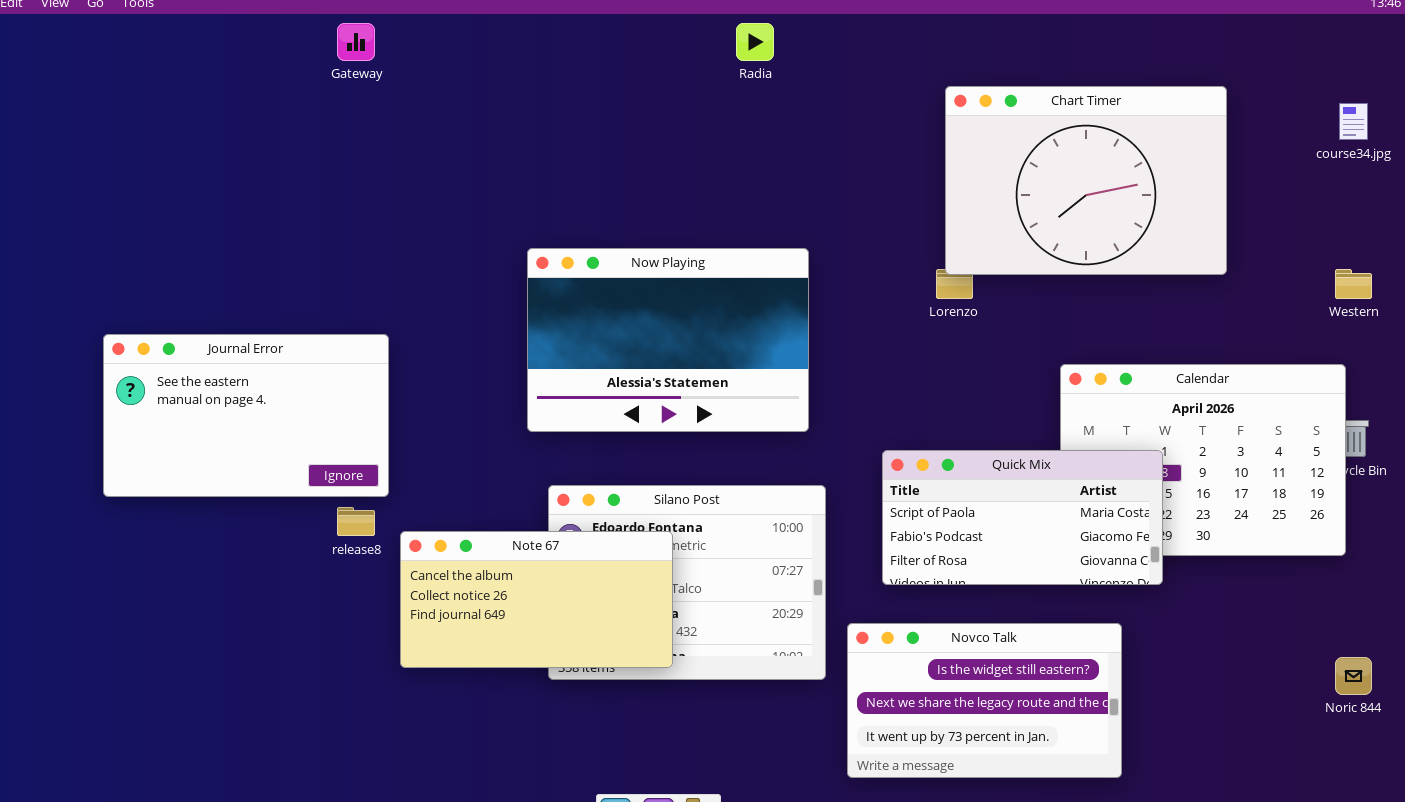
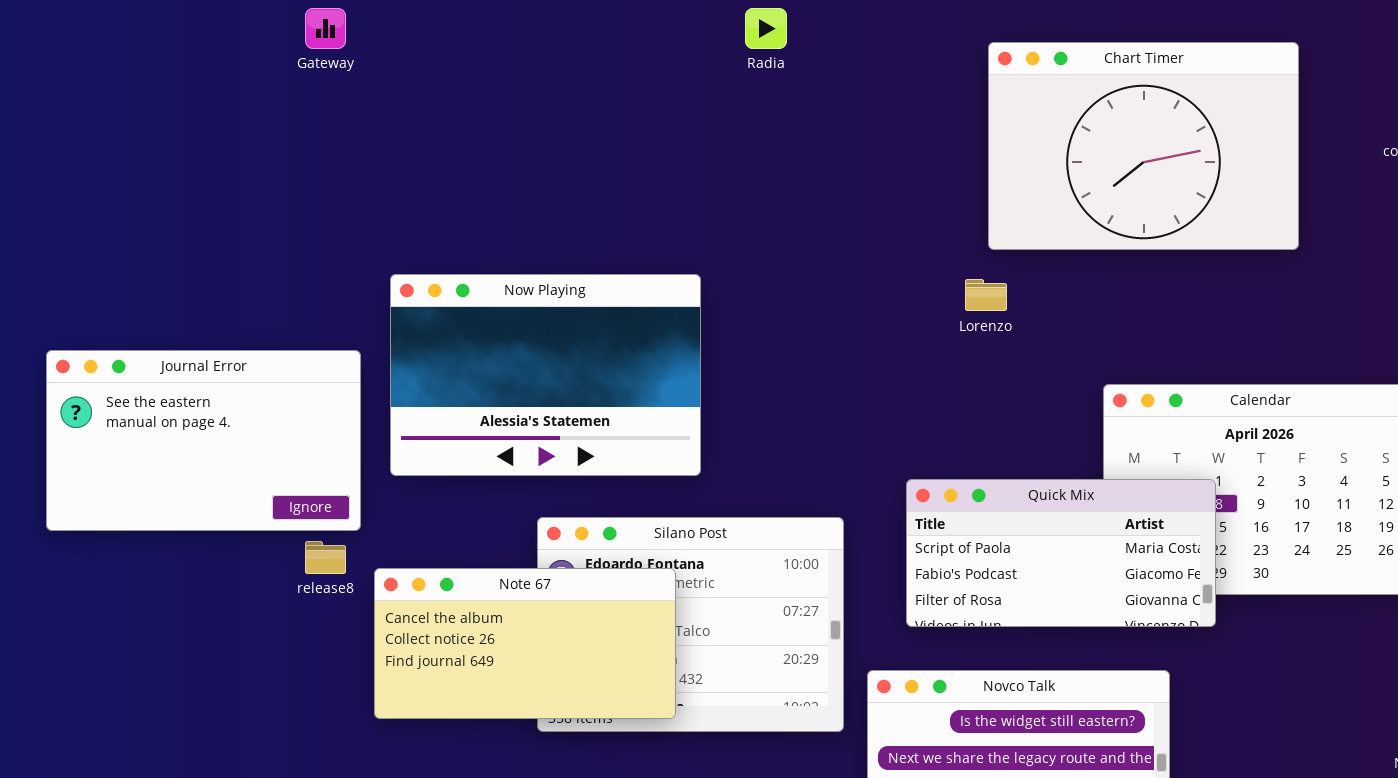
Chart Timer: [945,86,1227,275] -> [988,42,1299,250], moved
Now Playing: [527,248,809,432] -> [390,274,701,476], moved

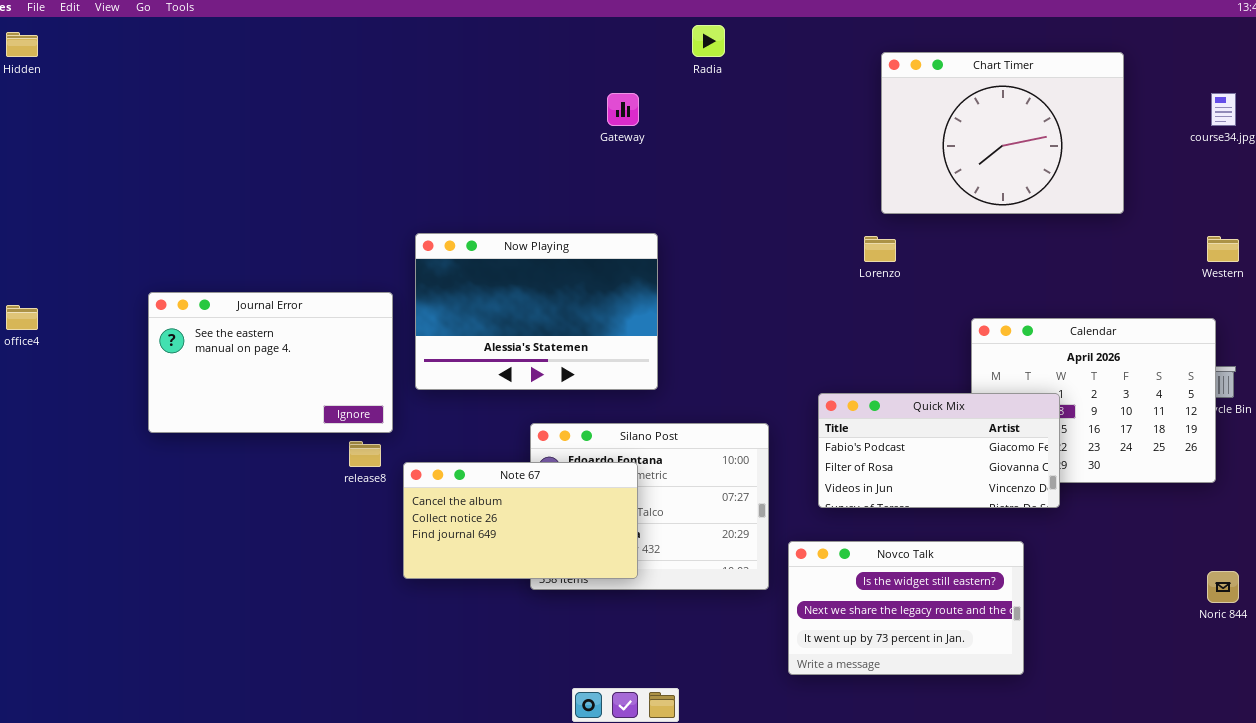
Gateway: [305,8,346,49] -> [607,93,639,126], moved
Quick Mix: [906,479,1216,627] -> [818,393,1060,508], scrolled down 1 row

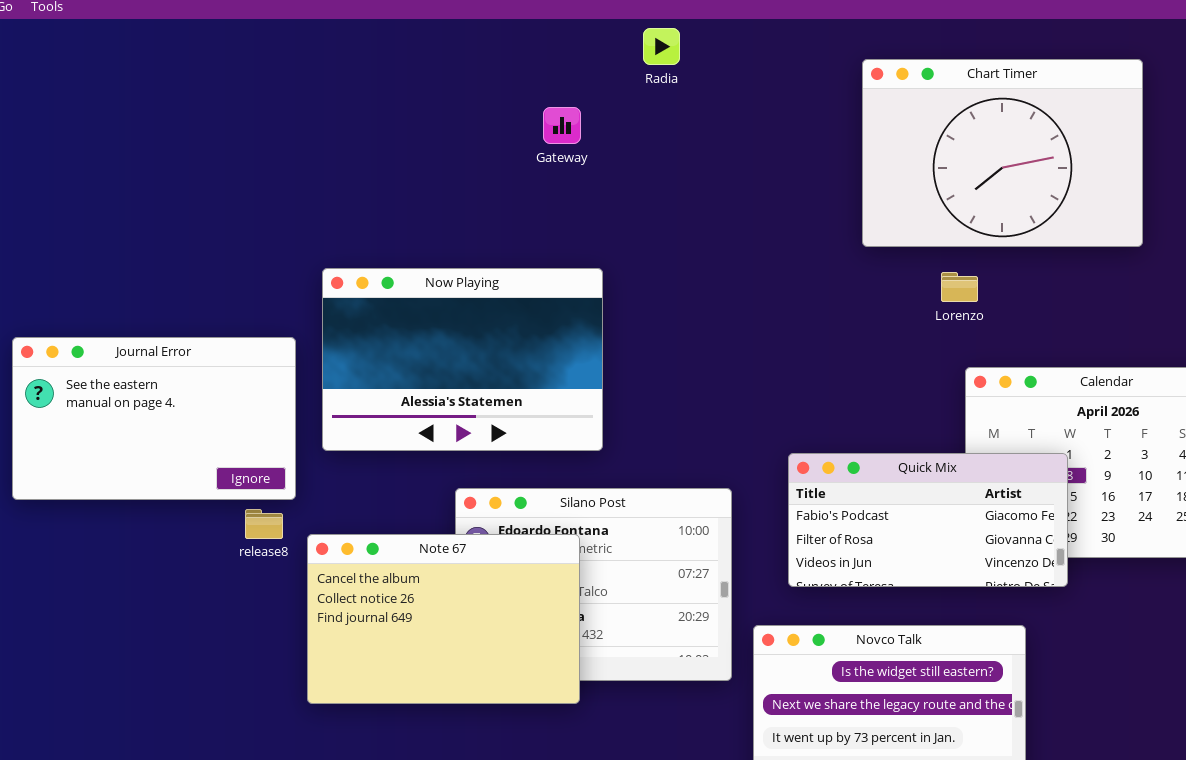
Lorenzo: [864,236,896,262] -> [941,272,978,302], moved
Note 67: [403,462,638,579] -> [307,534,580,704], resized

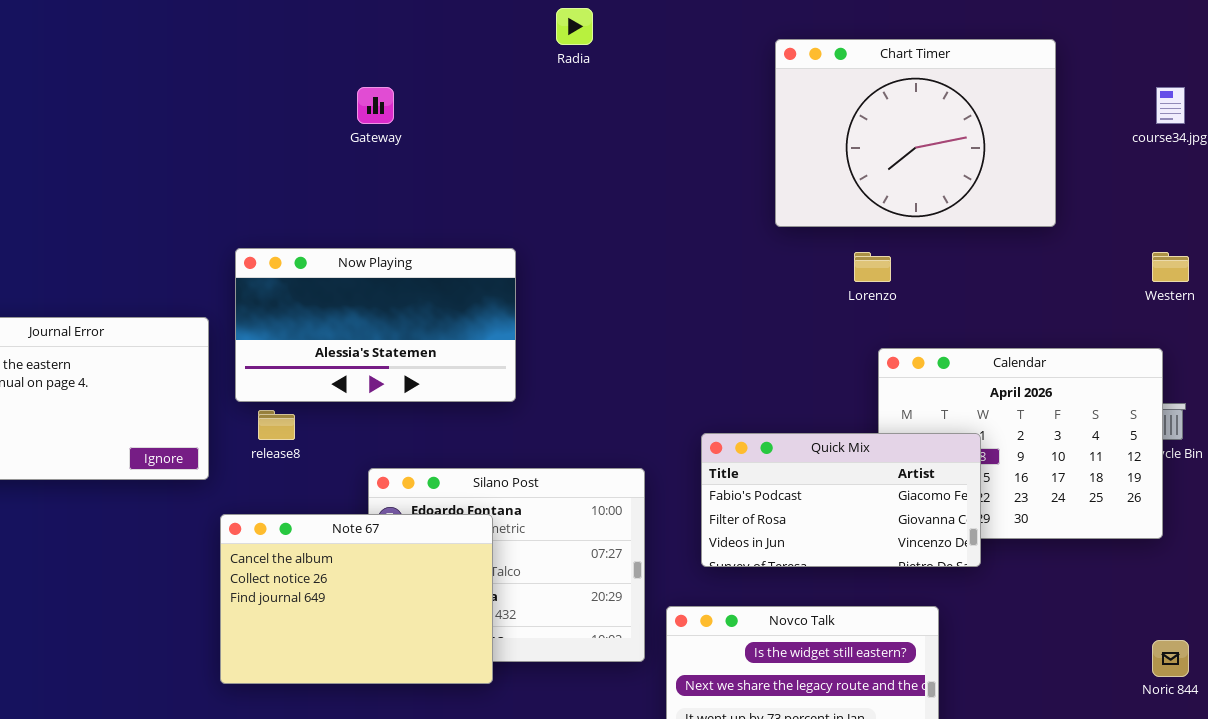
Gateway: [543,107,581,144] -> [357,87,394,124], moved
Now Playing: [322,268,603,451] -> [235,248,516,402], resized
release8: [245,509,283,539] -> [258,410,295,440], moved

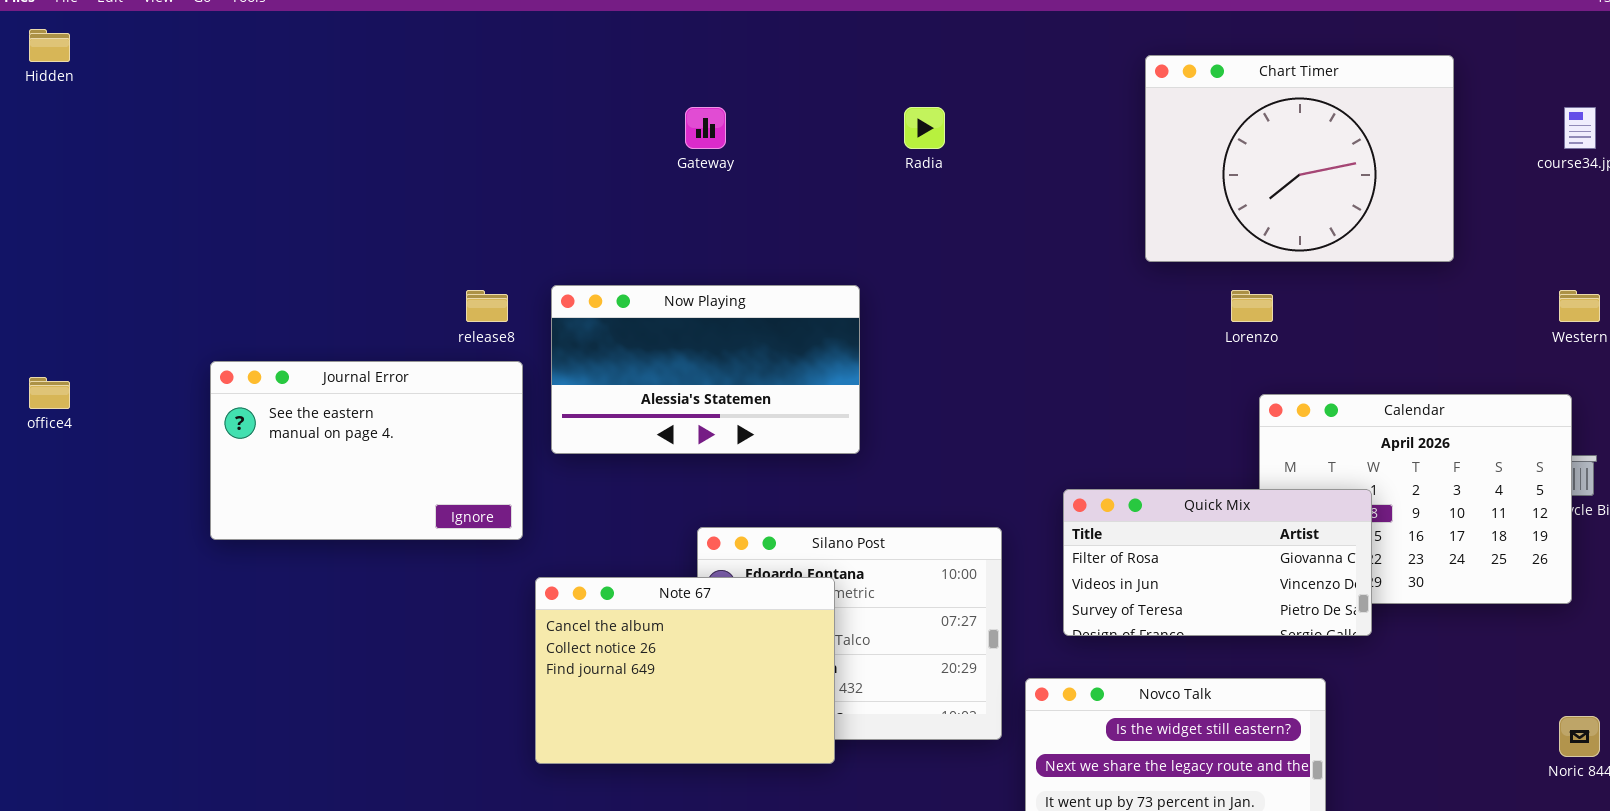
Radia: [556,8,593,45] -> [904,107,945,149], moved
release8: [258,410,295,440] -> [466,290,508,322], moved
Quick Mix: [701,433,981,567] -> [1063,489,1372,636], scrolled down 1 row

